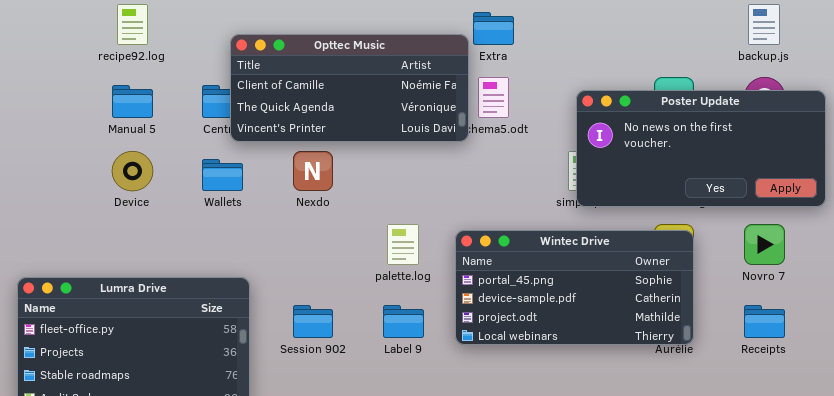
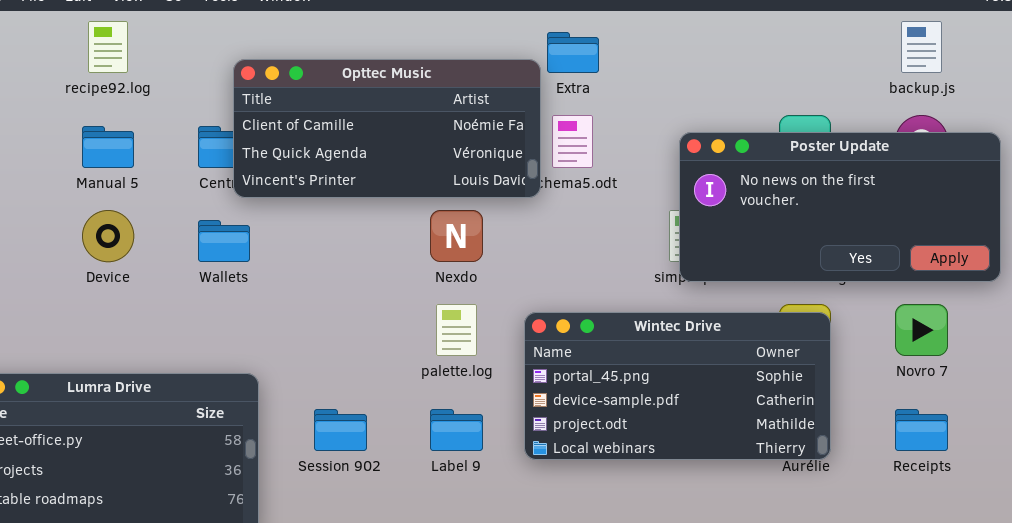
Nexdo: [293,151,333,191] -> [430,210,483,262], moved

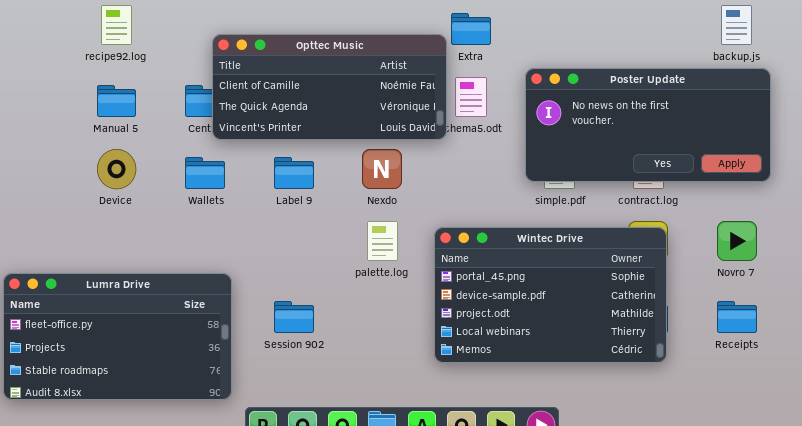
Poster Update: [679,132,1001,282] -> [525,68,771,182], moved
Wintec Drive: [524,312,831,460] -> [434,227,667,363], resized
Label 9: [430,409,483,451] -> [274,157,314,189], moved

